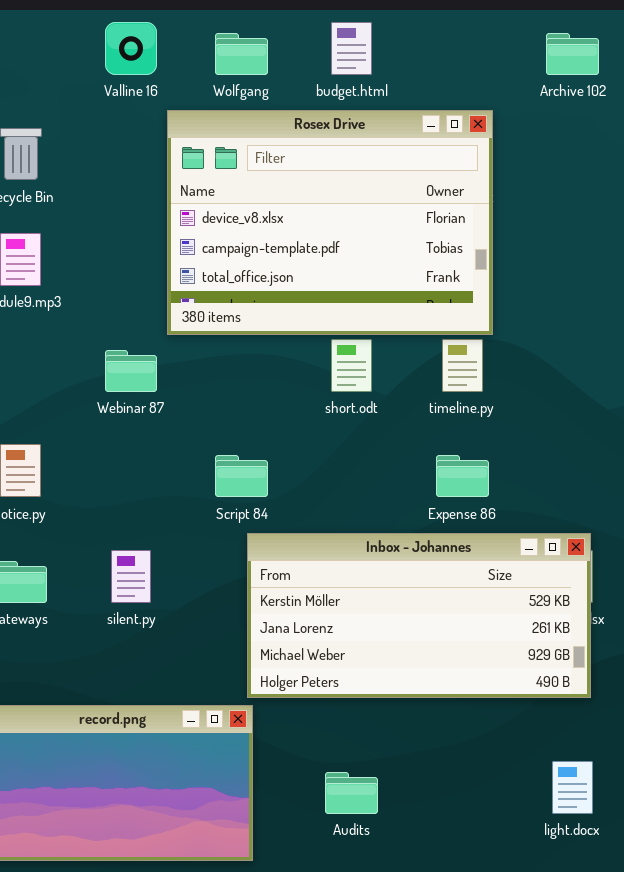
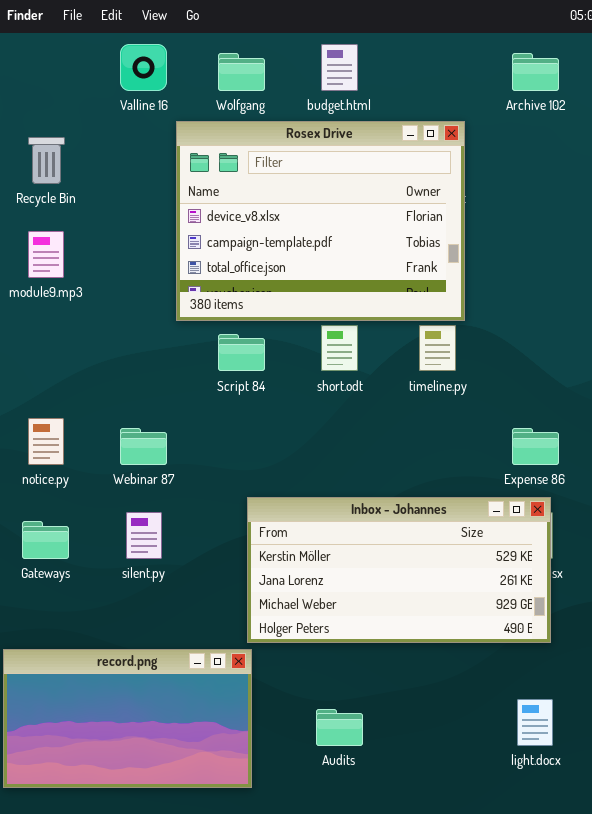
Webinar 87: [105,350,157,392] -> [120,428,167,465], moved
Script 84: [215,455,268,497] -> [218,334,265,371], moved
Expense 86: [436,455,489,497] -> [512,428,559,465], moved

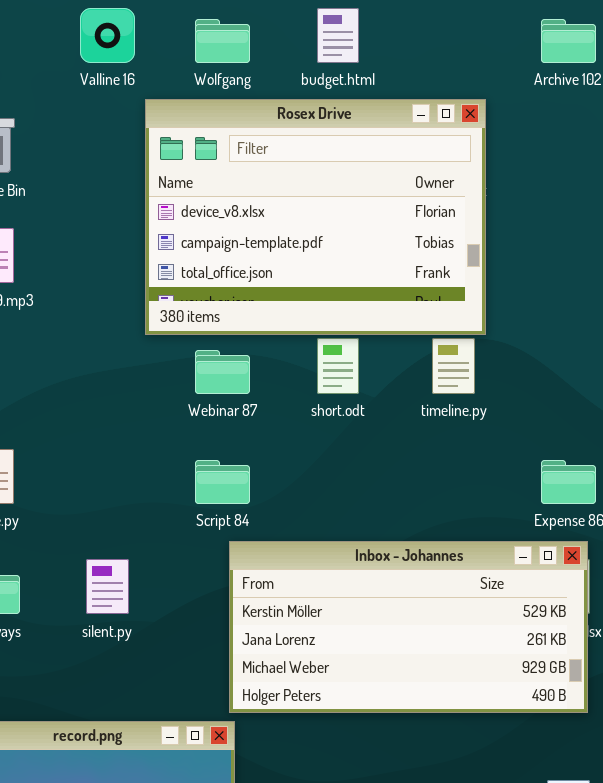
Script 84: [218,334,265,371] -> [195,460,250,504], moved
Webinar 87: [120,428,167,465] -> [195,350,250,394], moved

